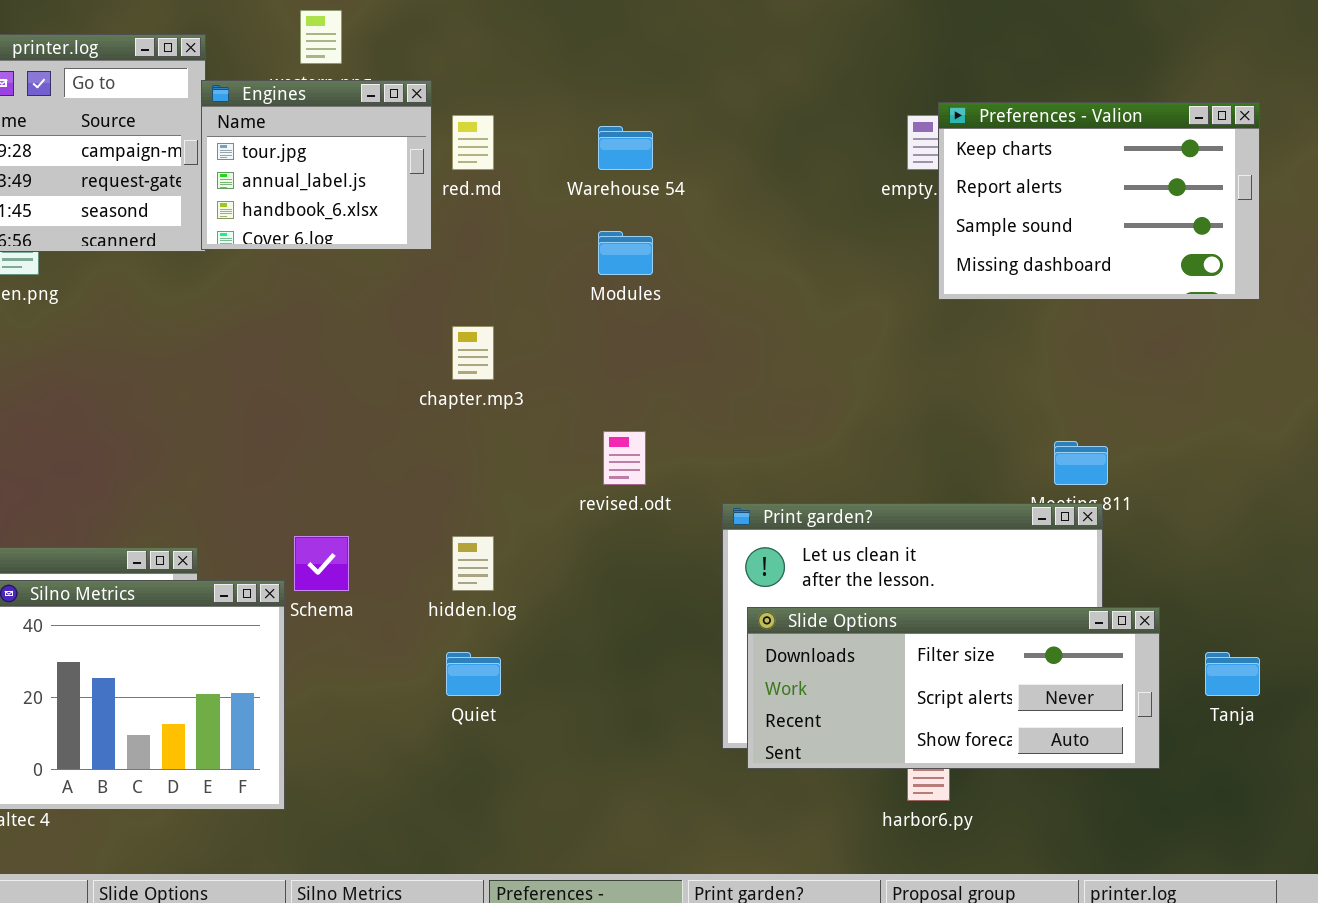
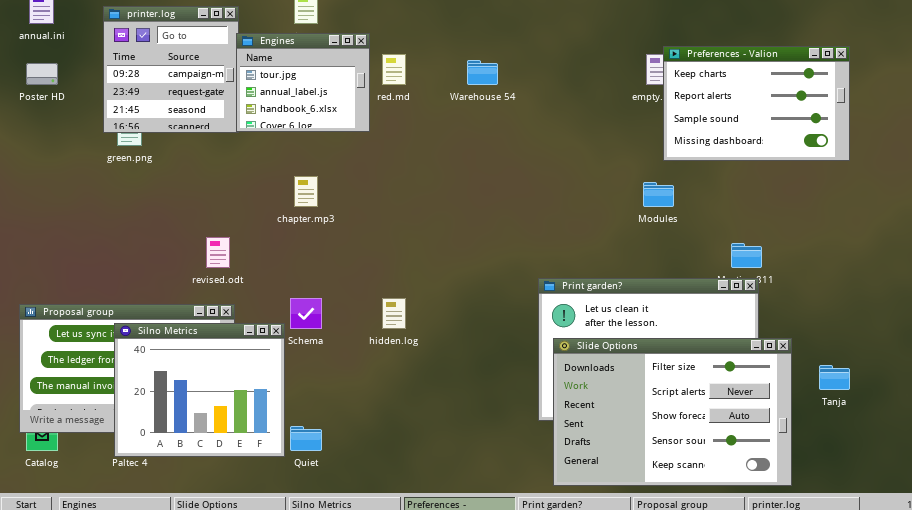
Modules: [598,231,653,275] -> [643,182,674,207], moved
chapter.mp3: [452,326,494,380] -> [294,176,318,207], moved
revised.odt: [603,431,646,485] -> [206,237,230,268], moved
Slide Options: [747,607,1160,769] -> [553,338,792,486], resized
Quiet: [446,652,501,696] -> [290,426,322,451], moved

